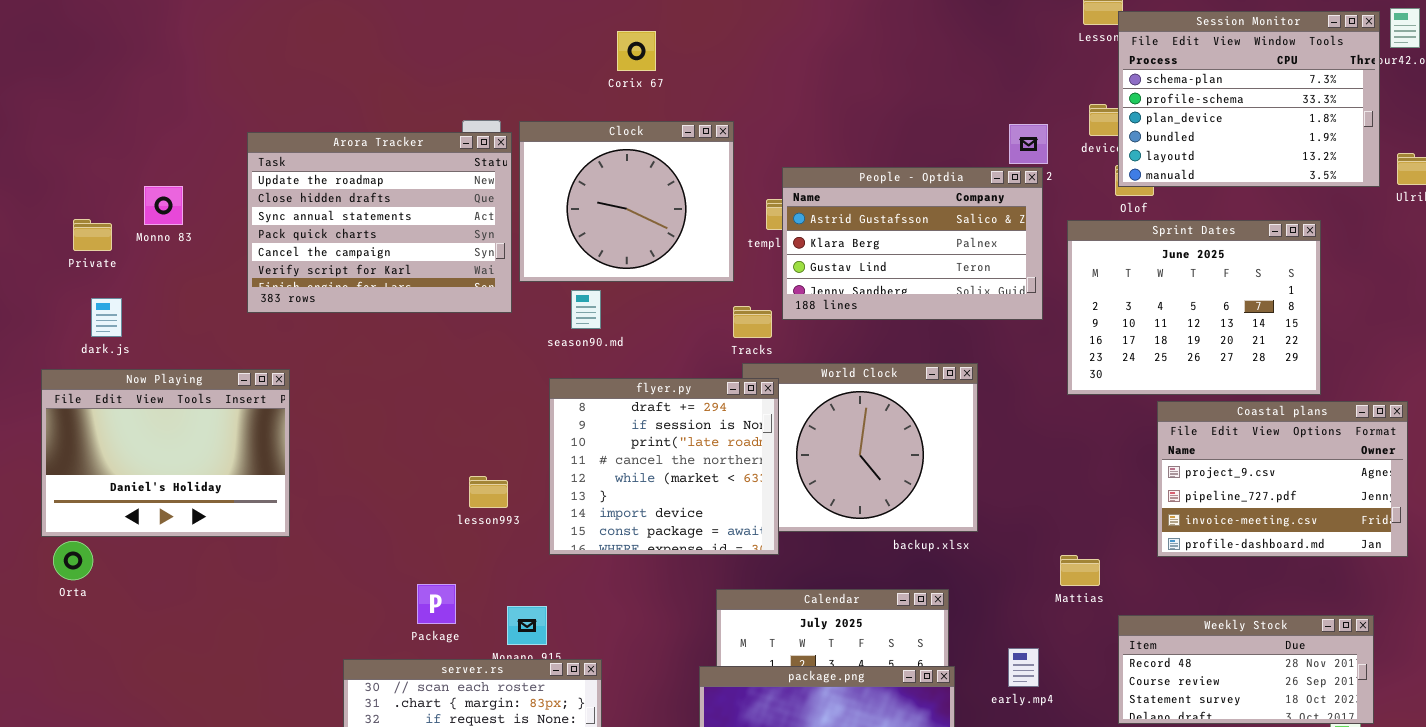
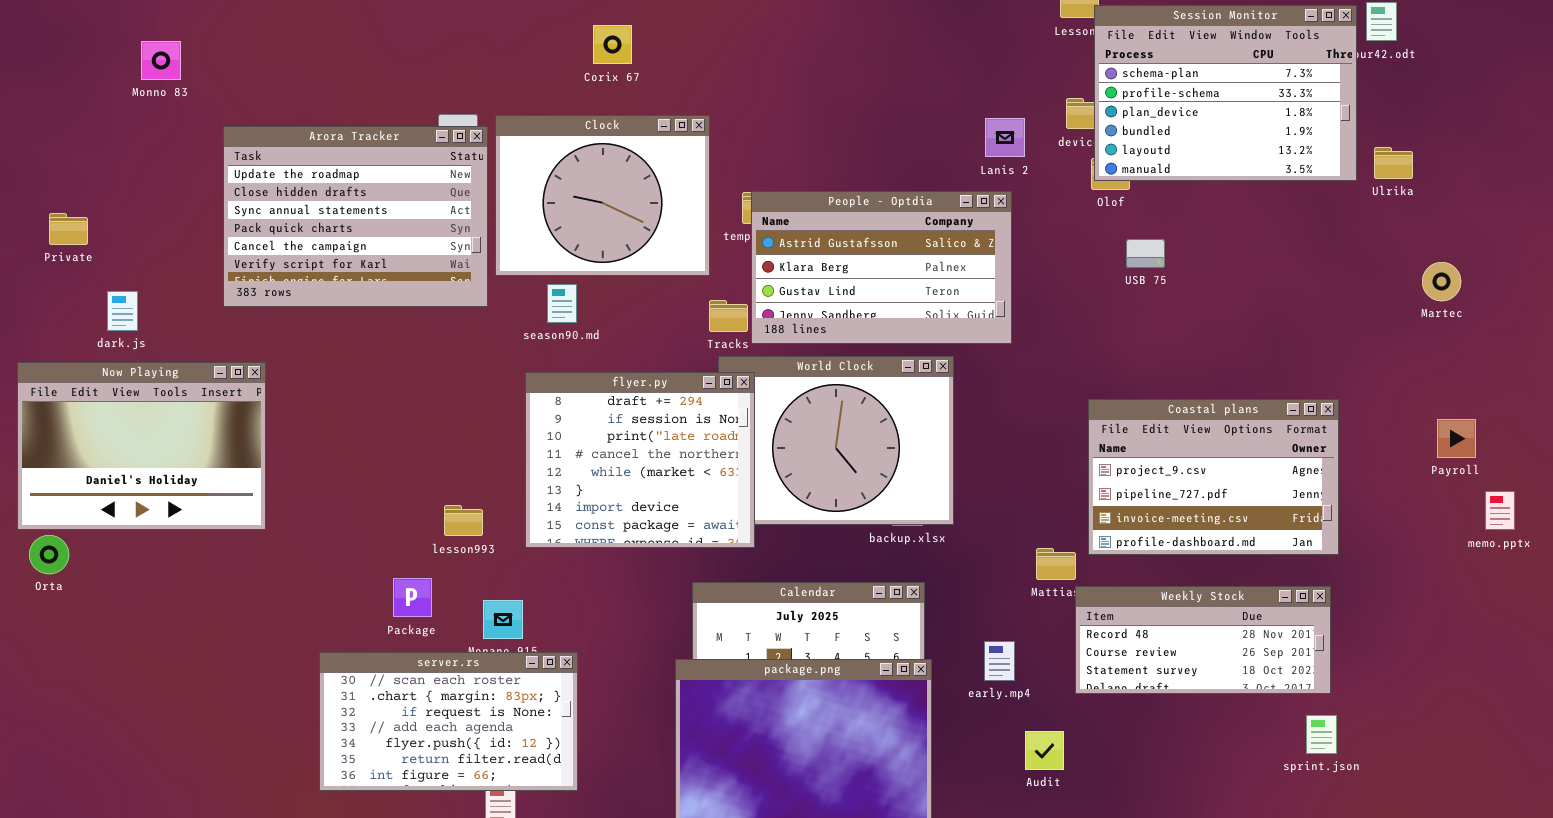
People - Optdia: [782,167,1043,320] -> [751,191,1012,344], moved
Monno 83: [144,186,183,225] -> [141,41,181,80], moved
Sprint Dates: [1067,220,1321,395] -> none, closed
dark.js: [91,298,122,337] -> [107,291,138,331], moved
Coastal plans: [1157,401,1408,557] -> [1088,399,1339,555], moved
lesson993: [469,476,508,508] -> [444,505,483,536], moved
Weekly Stock: [1118,615,1374,724] -> [1075,586,1331,694], moved

